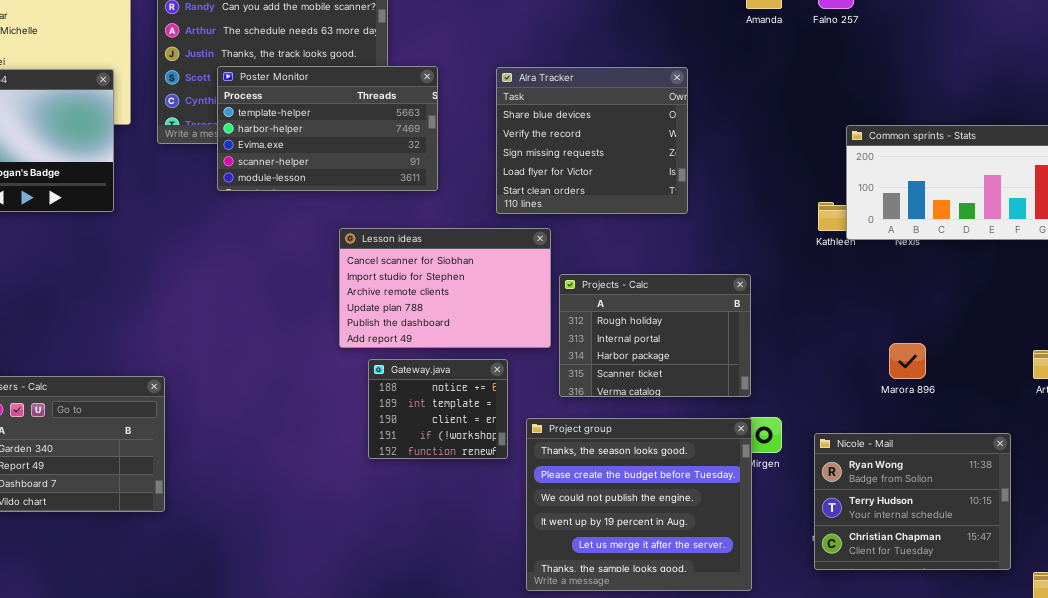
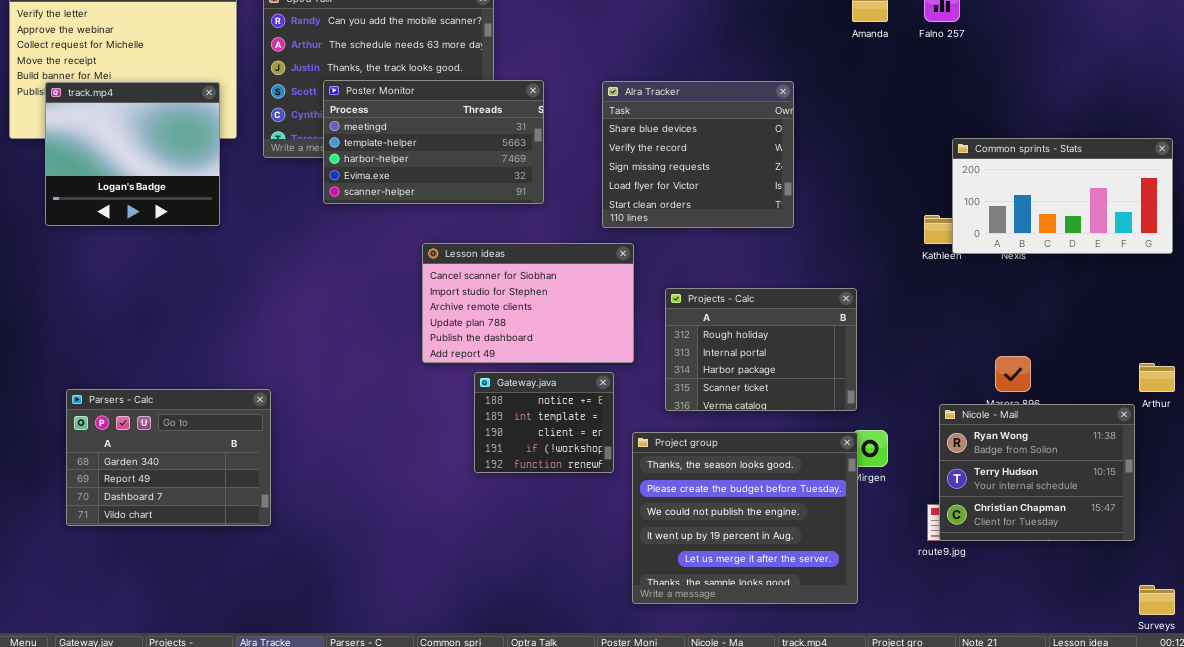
Poster Monitor: [217,66,438,191] -> [323,80,544,204], scrolled up 1 row
Lesson ideas: [339,228,551,348] -> [422,243,634,363], moved
Nicole - Mail: [814,433,1011,570] -> [939,404,1135,541], moved

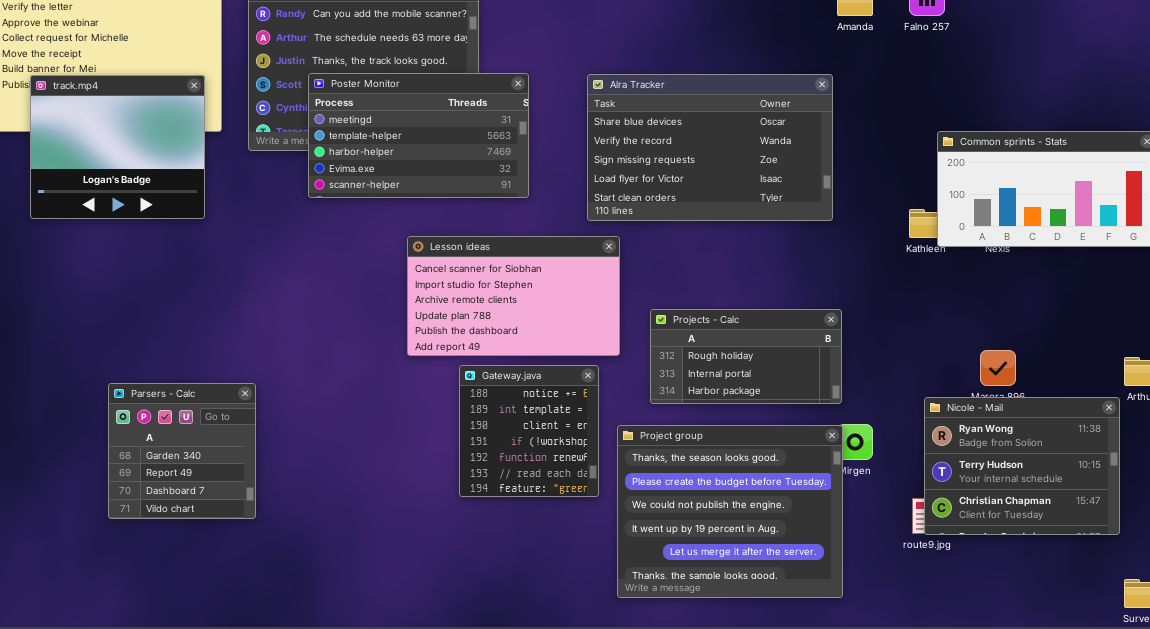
Alra Tracker: [602,81,794,228] -> [587,74,833,221], resized
Projects - Calc: [665,288,857,411] -> [650,309,842,404], resized
Gateway.java: [474,372,614,473] -> [459,365,599,497], resized
Parsers - Calc: [66,389,271,526] -> [108,383,256,519], resized

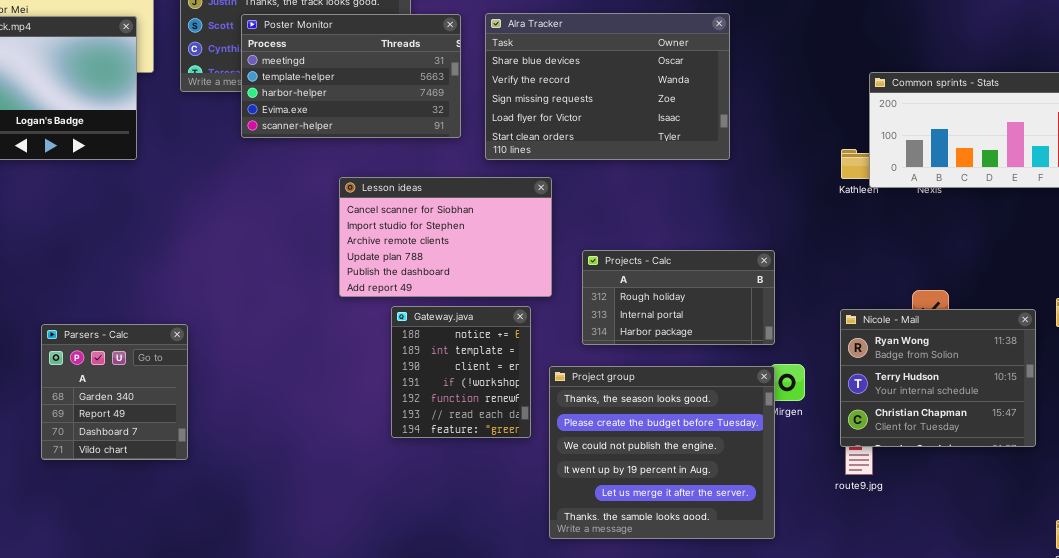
Alra Tracker: [587,74,833,221] -> [485,13,730,160], moved
Nicole - Mail: [924,397,1120,535] -> [840,309,1036,447], moved

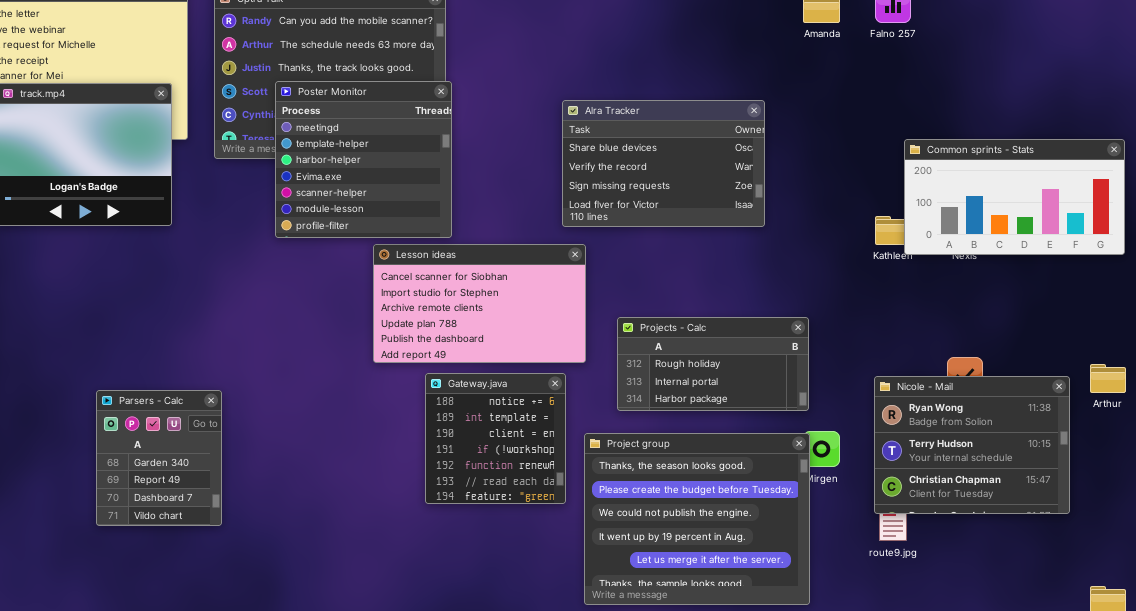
Alra Tracker: [485,13,730,160] -> [562,100,765,227], resized
Poster Monitor: [241,14,461,138] -> [275,81,452,238], resized
Parsers - Calc: [41,324,188,460] -> [96,390,222,526], resized

